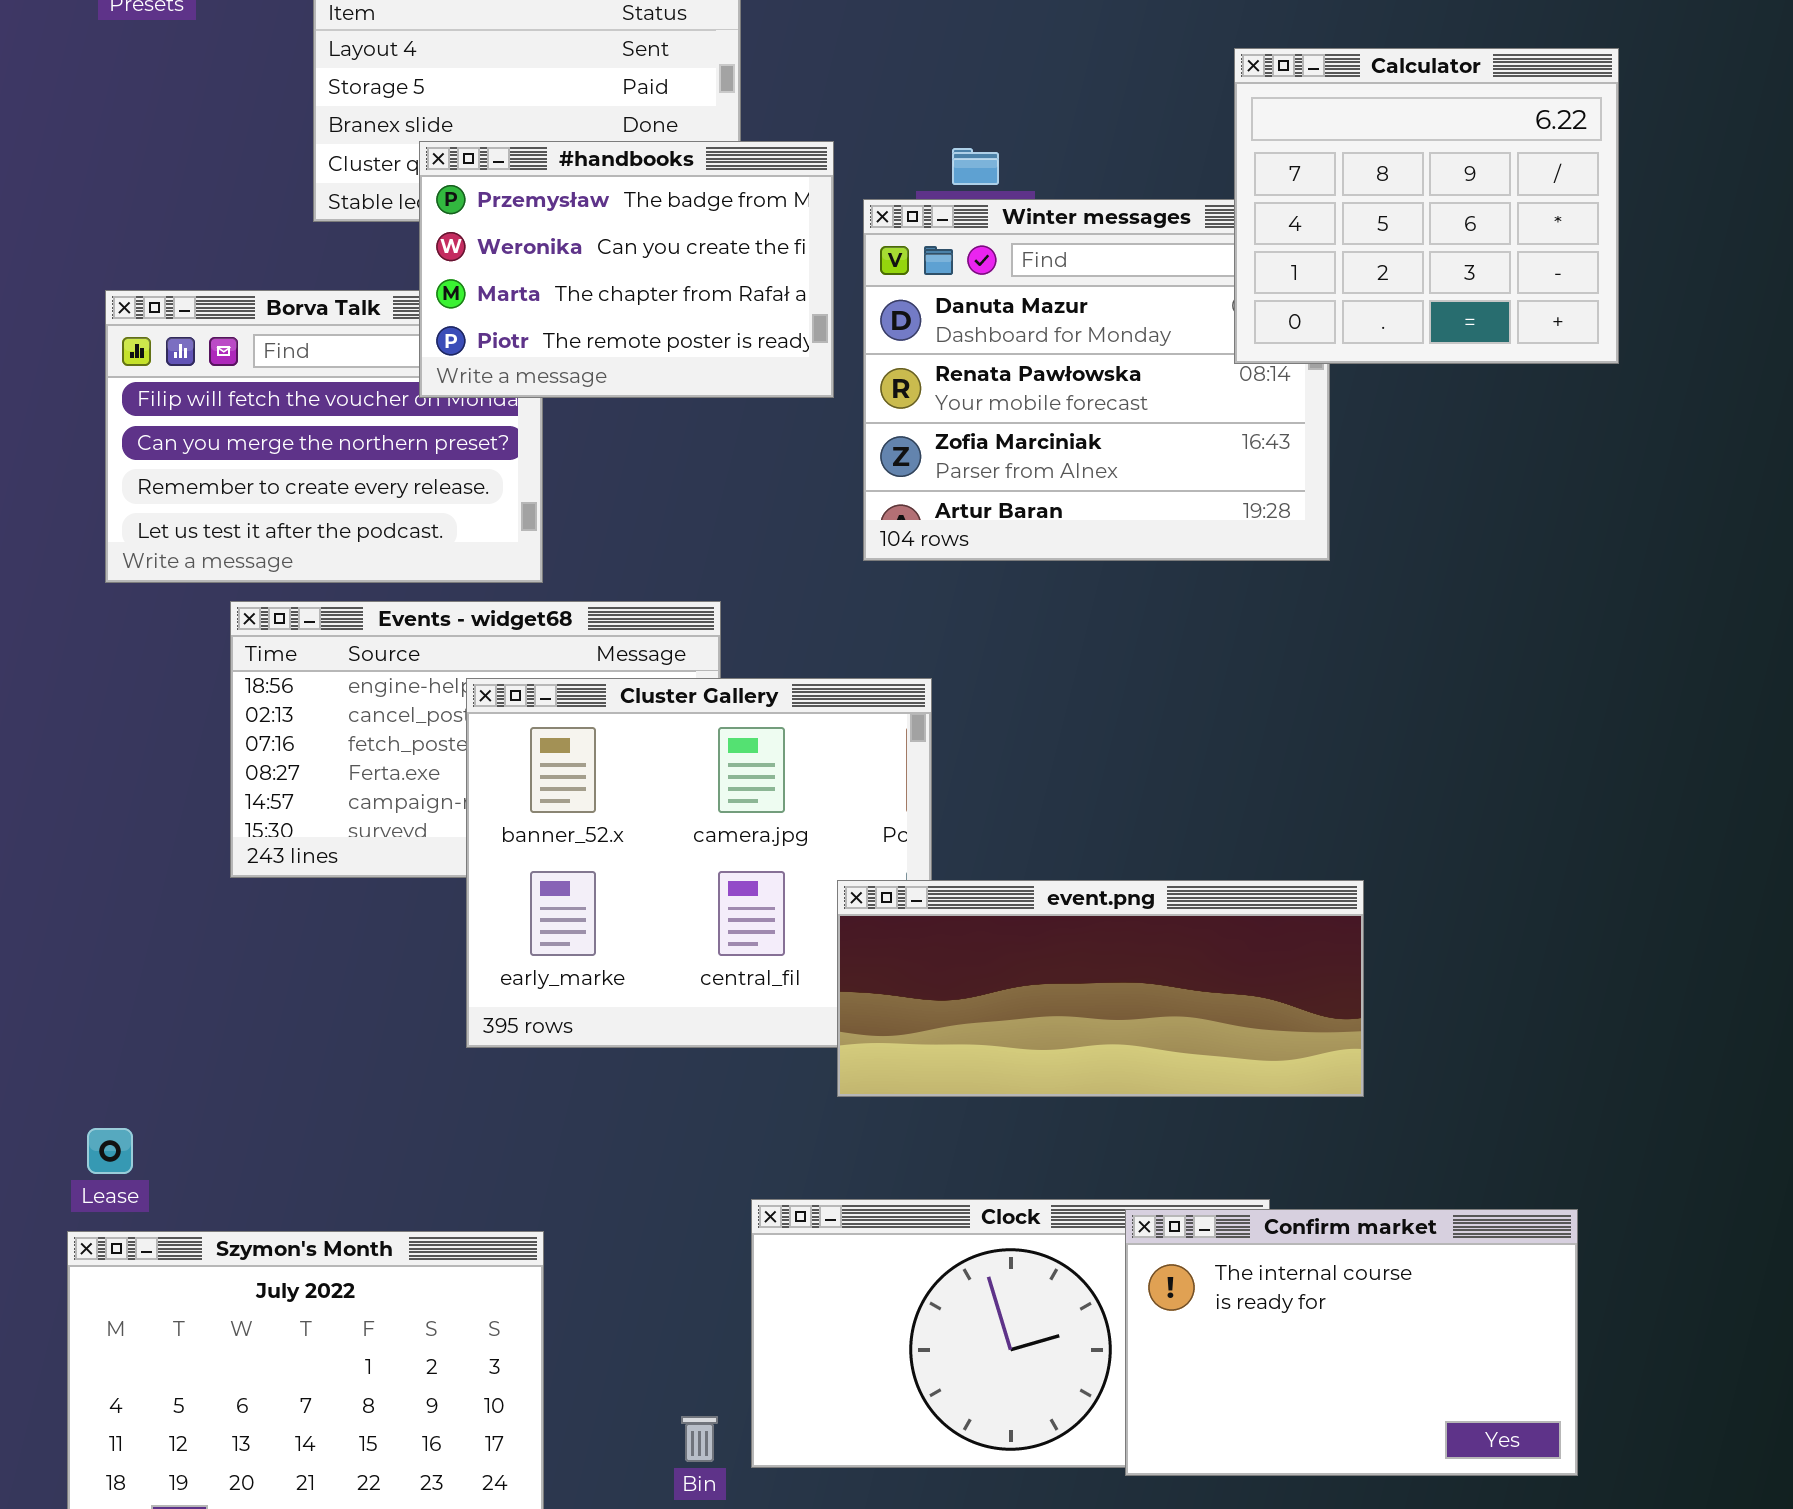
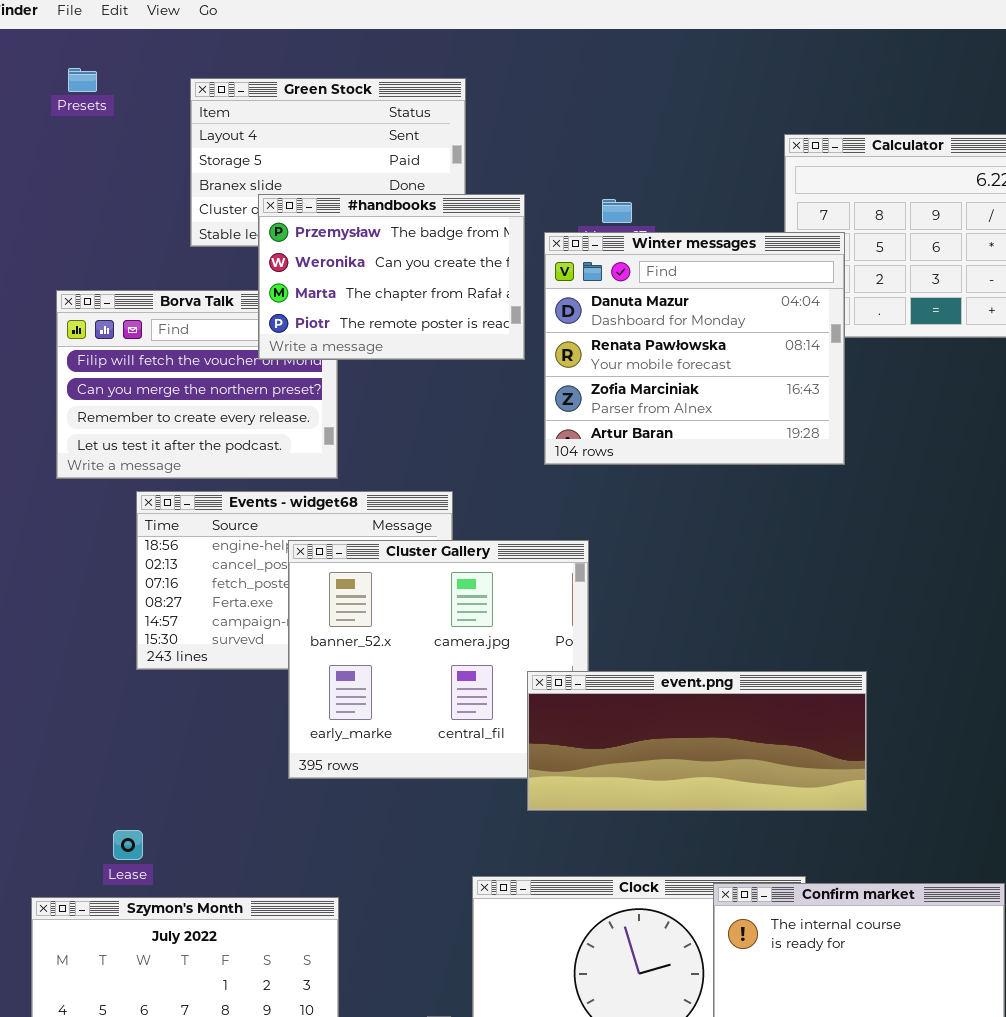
Winter messages: [863,199,1330,561] -> [544,232,845,465], raised
Lease: [87,1128,133,1174] -> [113,830,143,860], moved

